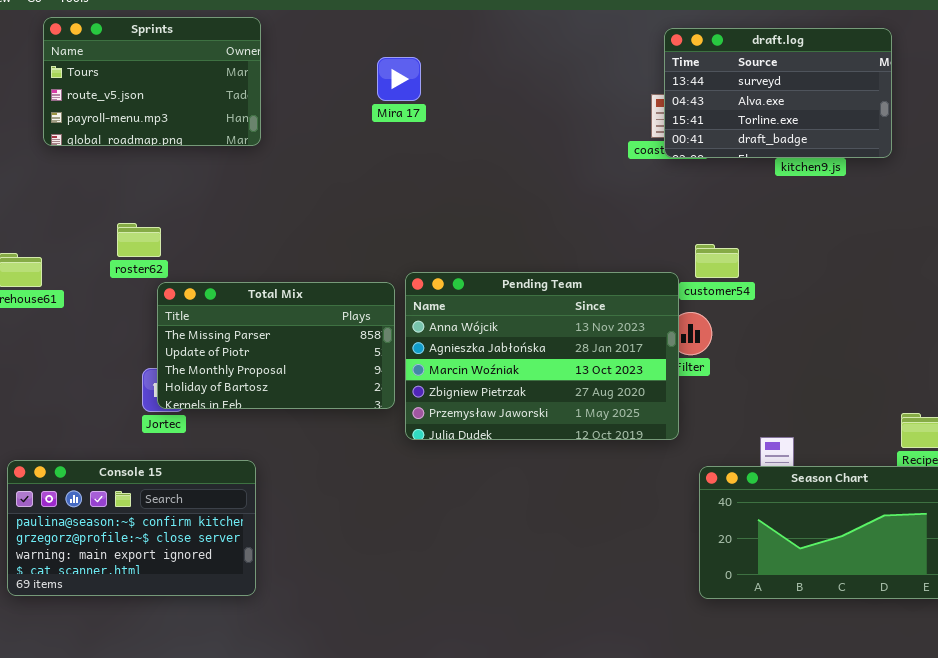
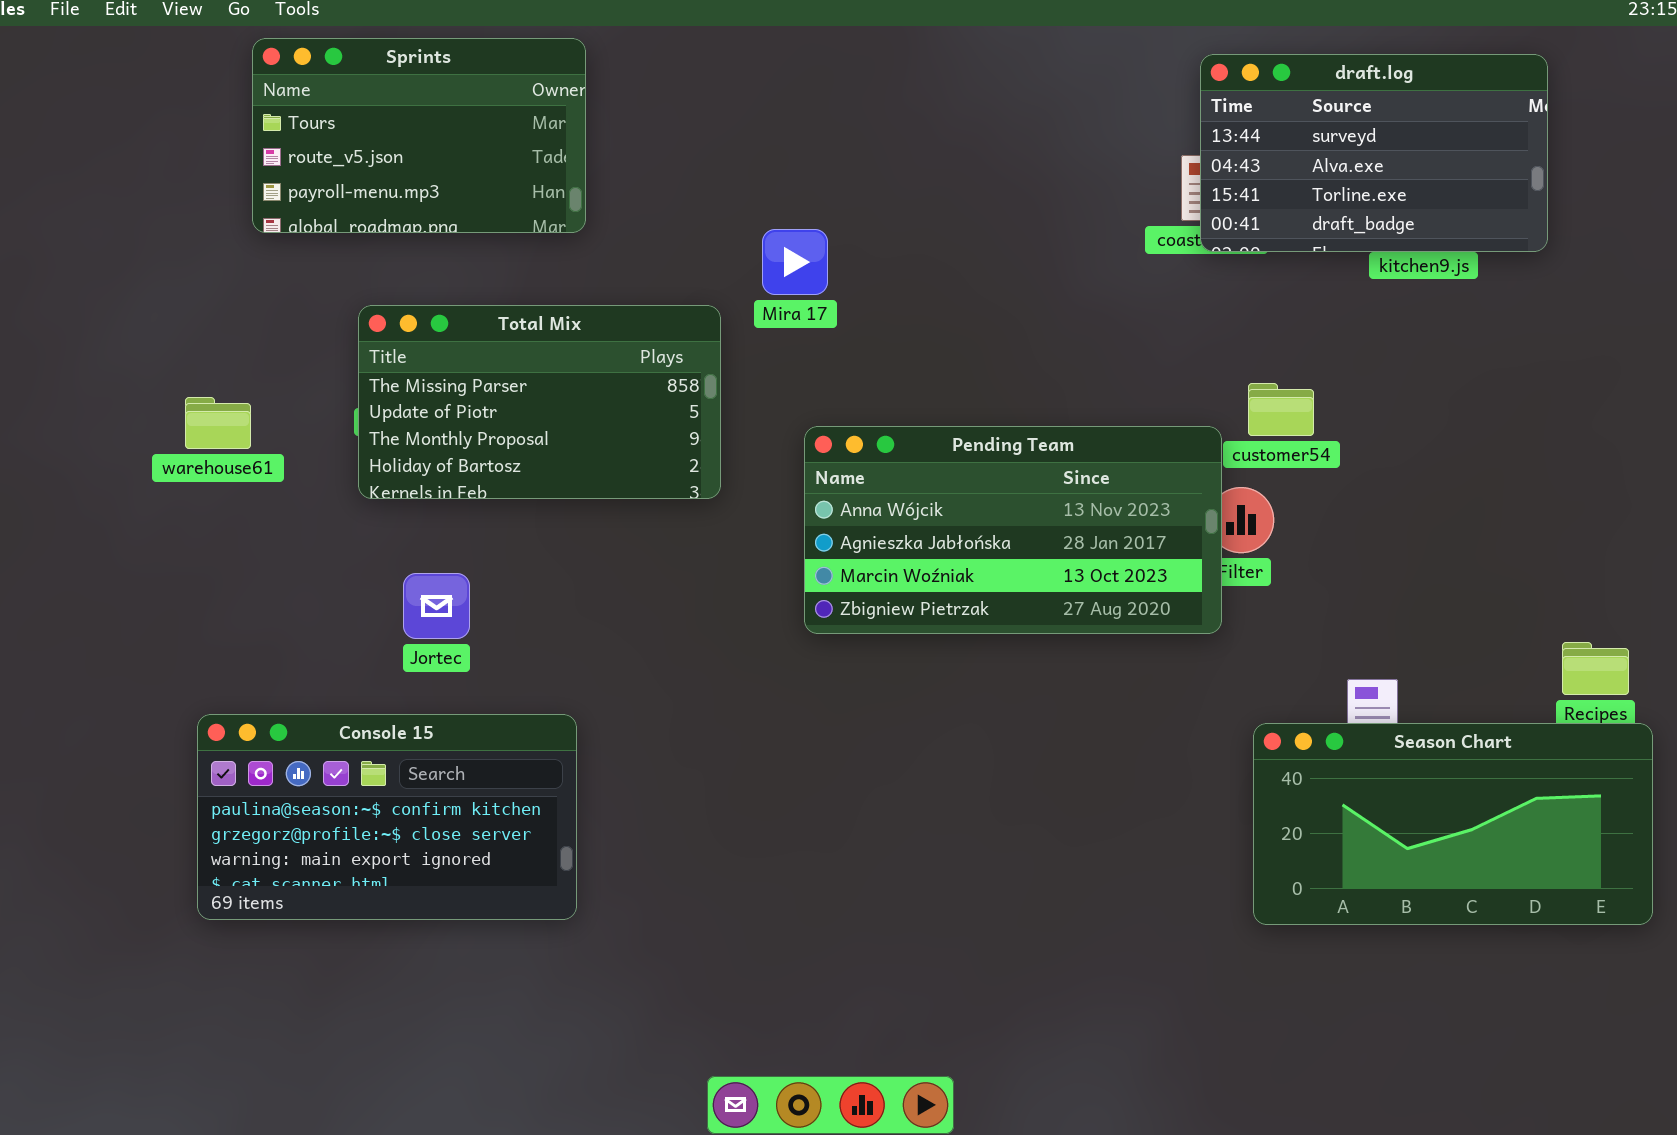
Mira 17: [377,57,421,101] -> [762,229,828,295], moved
Pending Team: [405,272,679,440] -> [804,426,1222,634], resized
Total Mix: [157,282,395,409] -> [358,305,721,499], moved

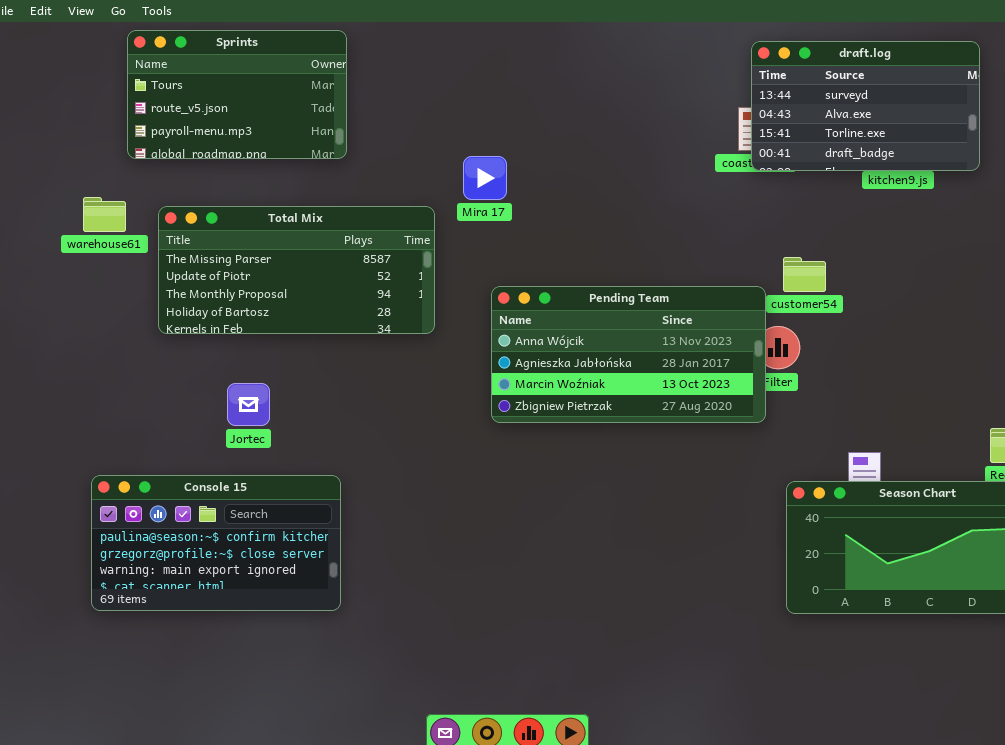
Total Mix: [358,305,721,499] -> [158,206,435,334], resized
warehouse61: [185,397,251,449] -> [83,197,126,232], moved

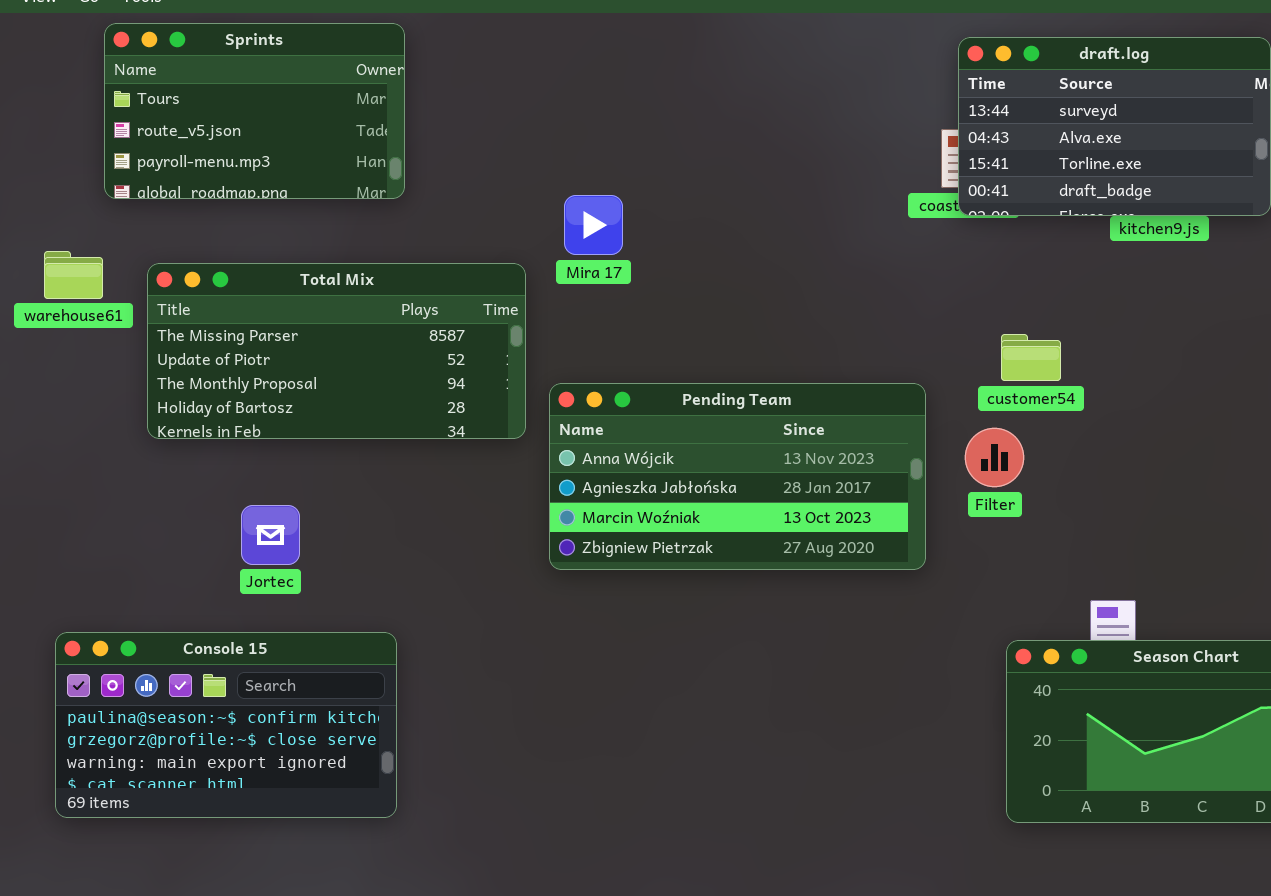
Pending Team: [491,286,766,423] -> [549,383,926,570], moved

